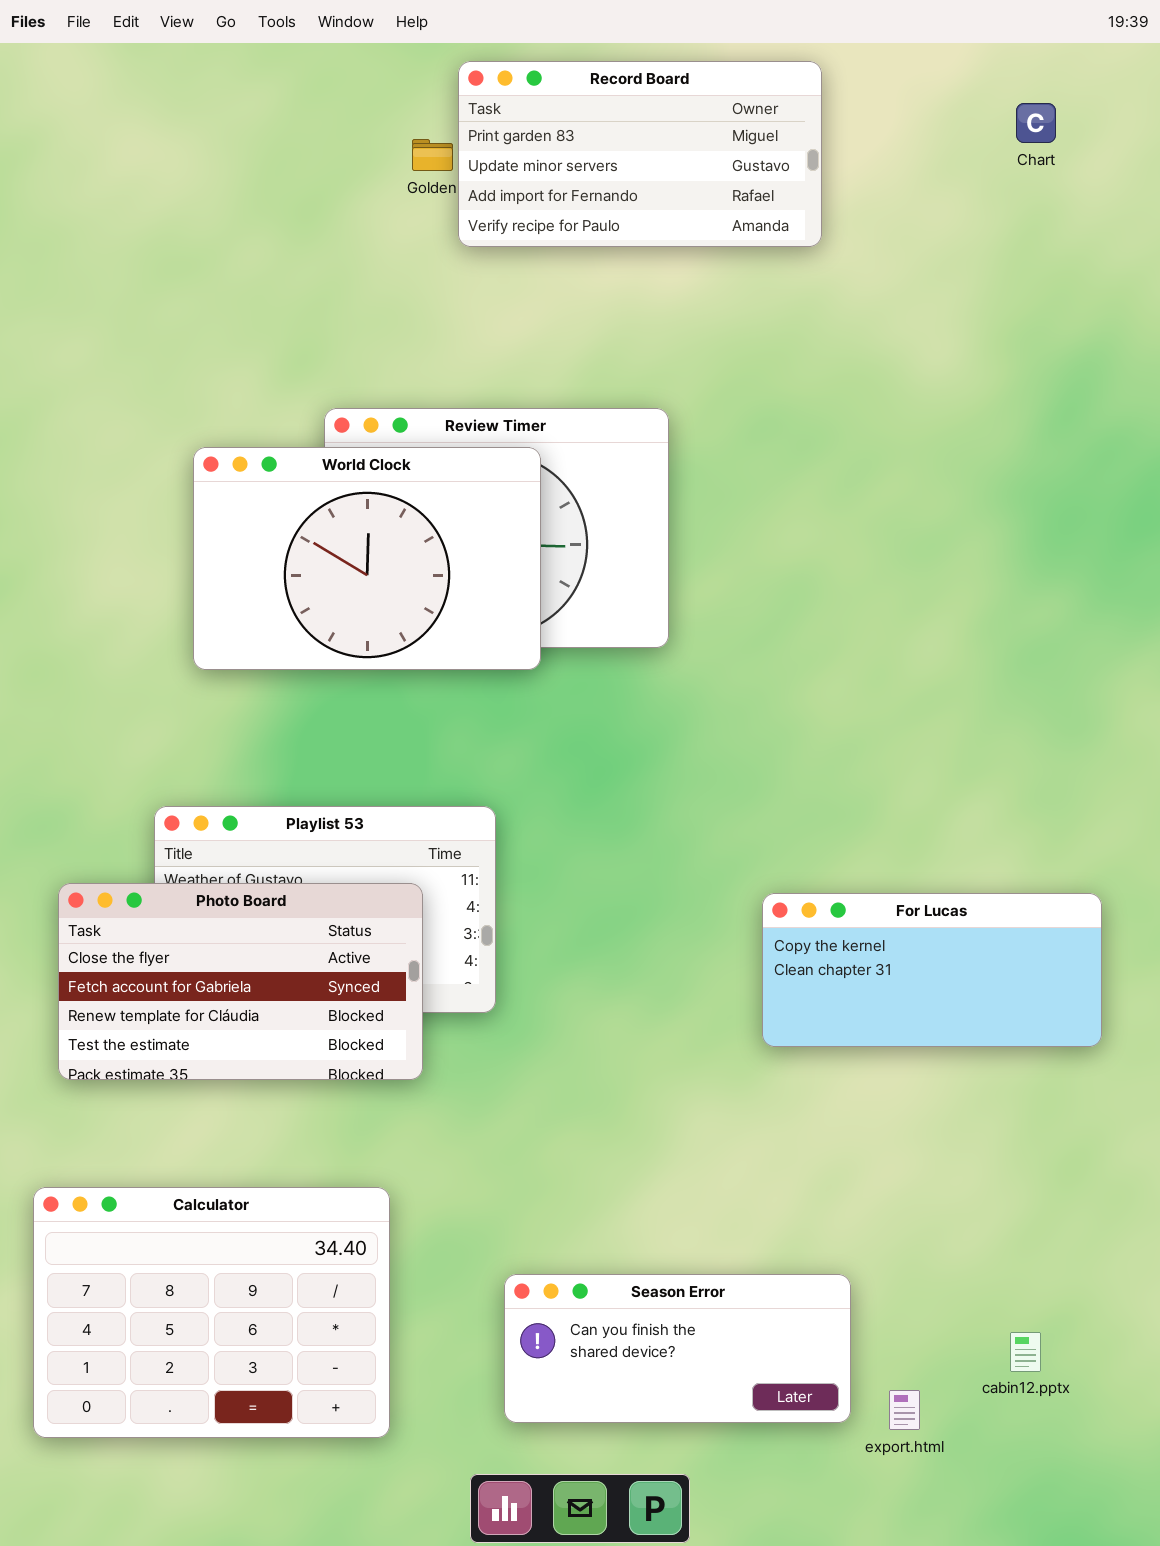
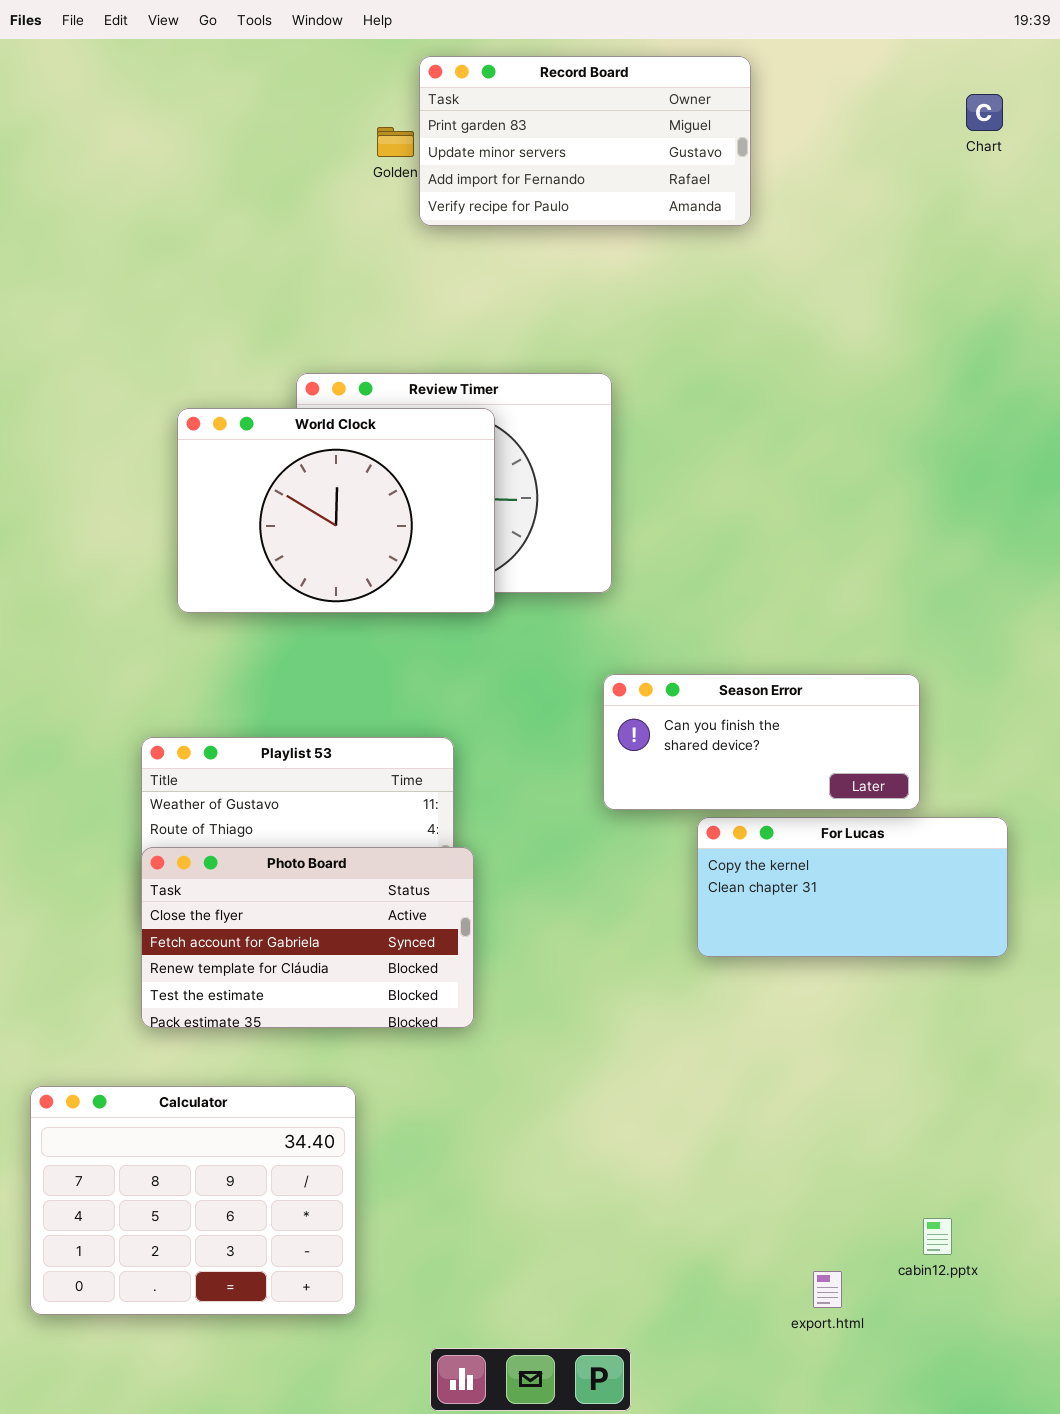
Chart: [1016,103,1056,143] -> [966,94,1003,131], moved
Photo Board: [58,883,423,1080] -> [141,847,474,1028], moved
Season Error: [504,1274,851,1423] -> [603,674,920,810], moved

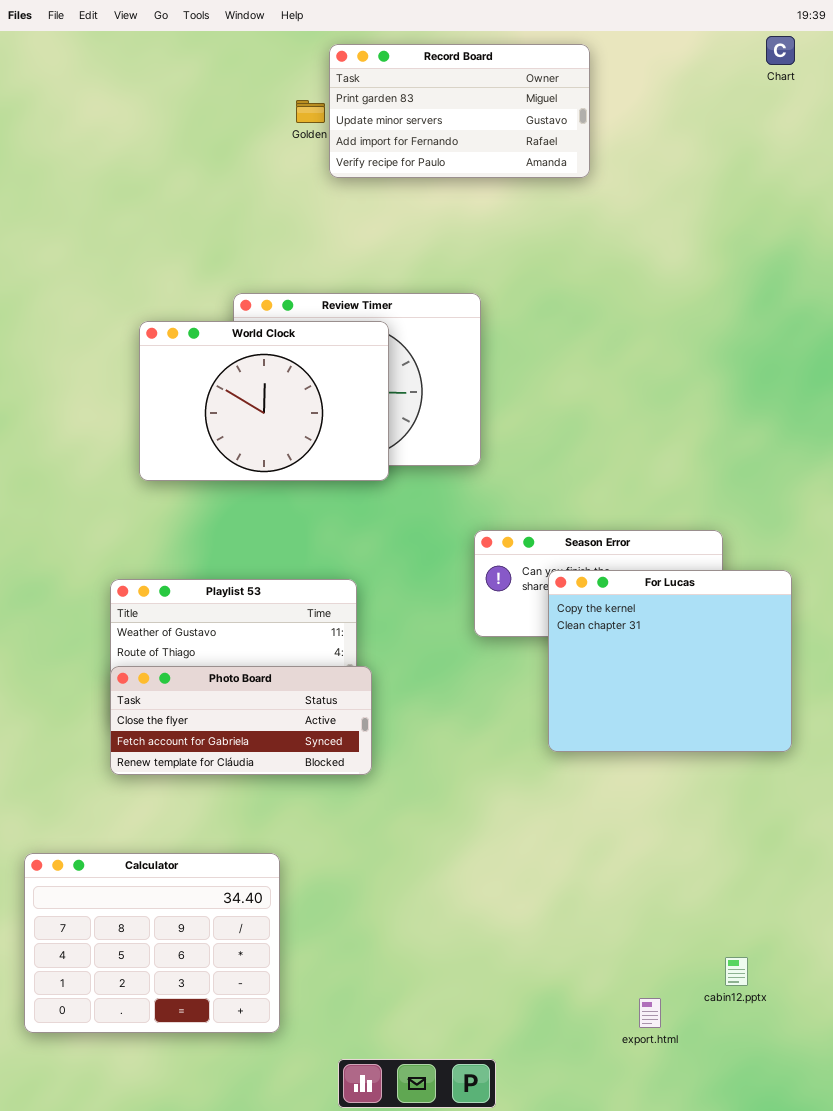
Chart: [966,94,1003,131] -> [766,36,795,65], moved
For Lucas: [697,817,1008,957] -> [548,570,792,752], resized
Photo Board: [141,847,474,1028] -> [110,666,372,775], resized

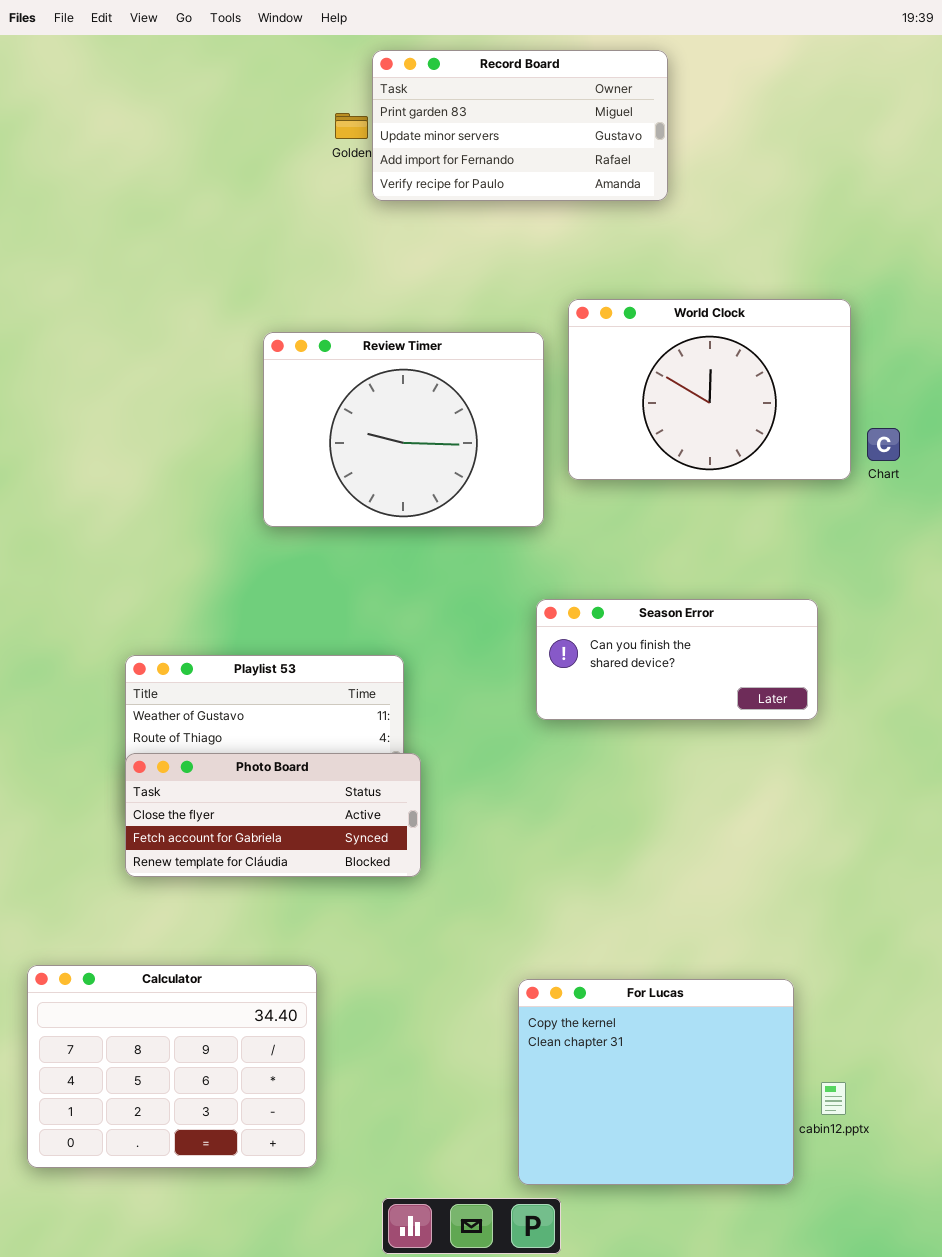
Chart: [766,36,795,65] -> [867,428,900,461], moved
World Clock: [139,321,389,481] -> [568,299,851,480], moved
For Lucas: [548,570,792,752] -> [518,979,794,1185], moved

